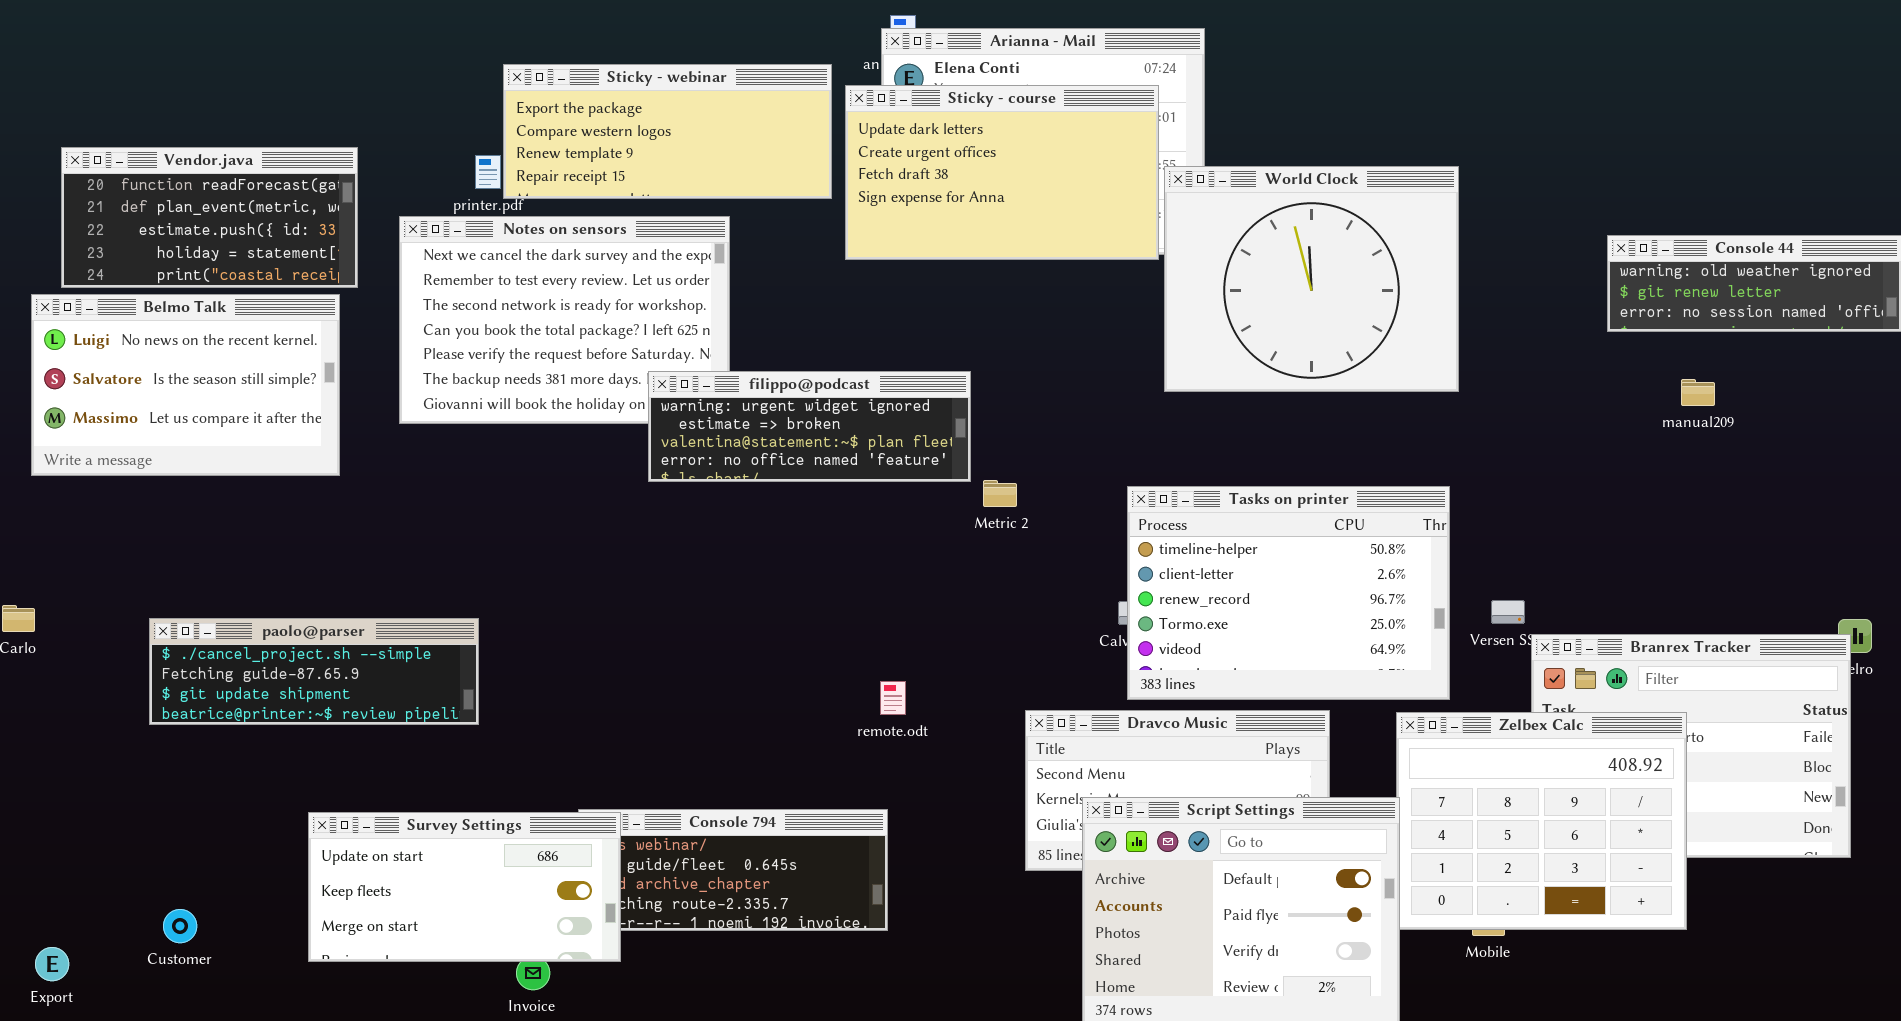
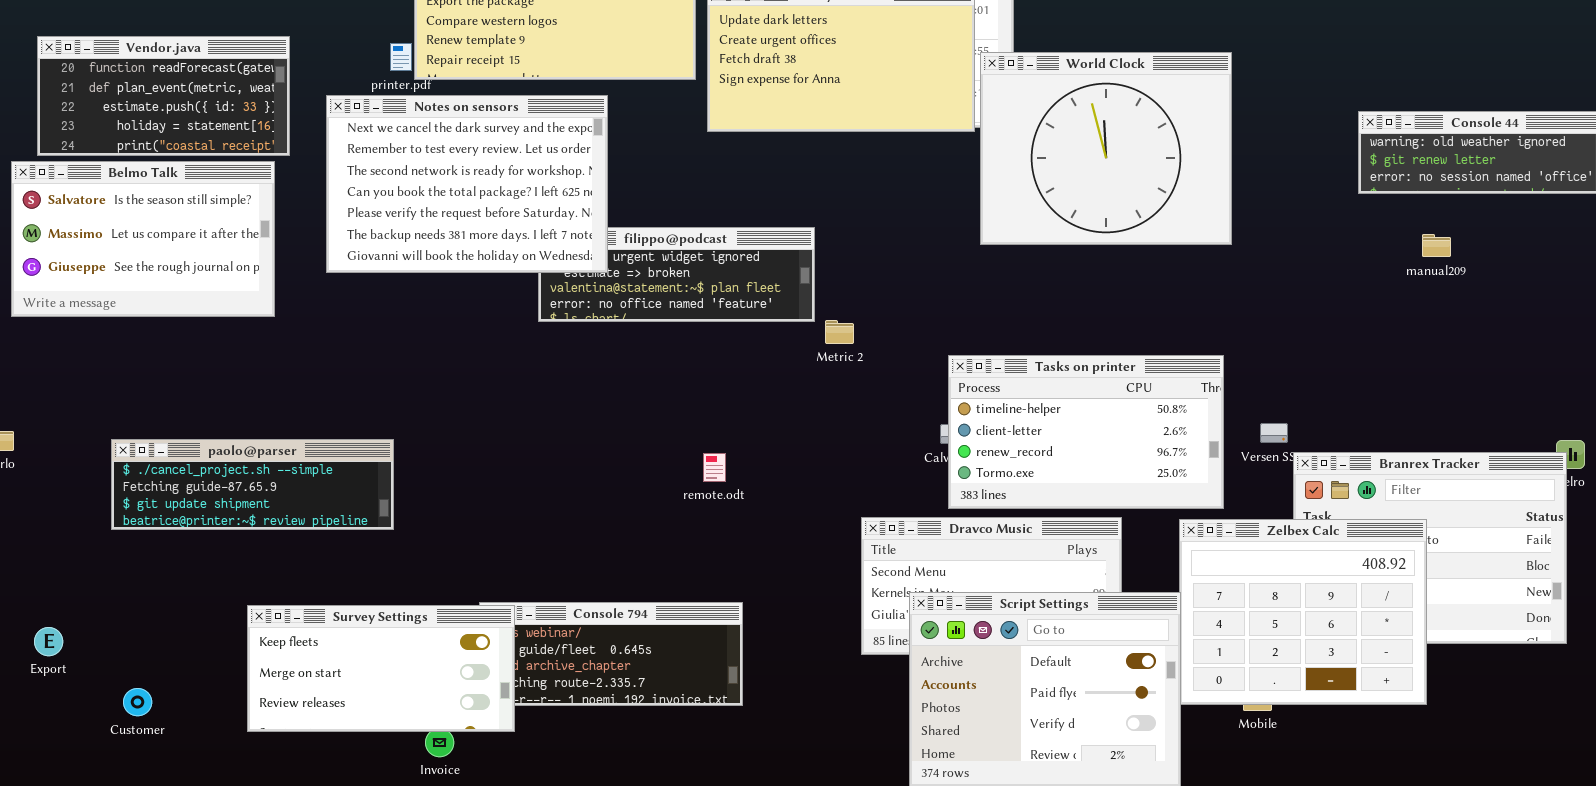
Notes on sensors: [399,216,730,424] -> [326,95,608,273], raised
Belmo Talk: [31,294,340,476] -> [11,161,275,317], scrolled down 1 row
Tasks on printer: [1127,486,1450,700] -> [948,355,1224,509], resized
remote.odt: [880,681,906,715] -> [703,453,726,482], moved
Survey Settings: [308,812,621,962] -> [247,605,515,732], scrolled down 1 row
Export: [35,947,69,981] -> [34,627,63,656], moved

